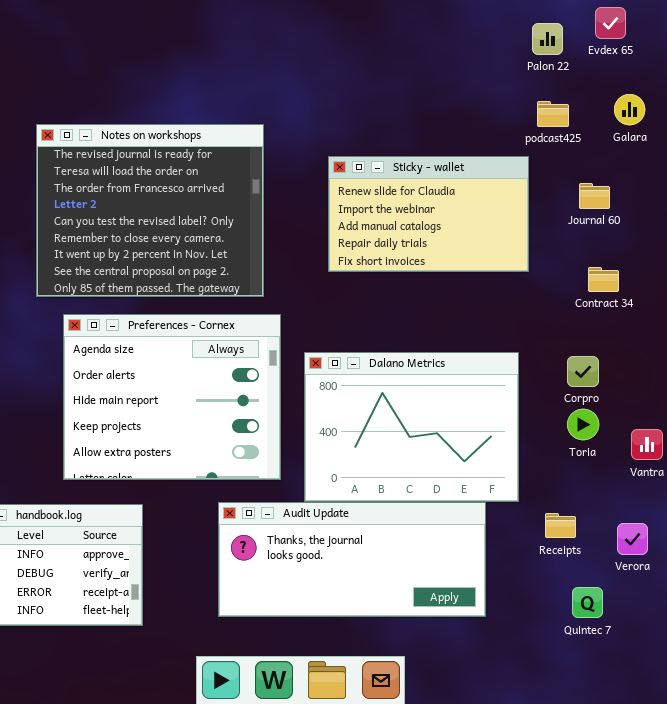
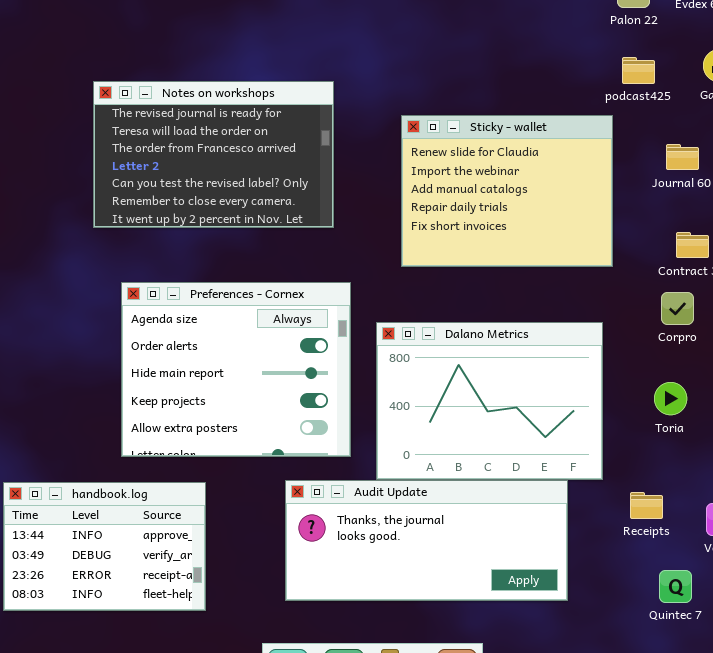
Notes on workshops: [36,124,264,297] -> [93,81,334,228], resized
Sticky - wallet: [328,156,529,272] -> [401,115,613,267], resized
Corpro: [567,356,599,387] -> [661,292,694,325], moved

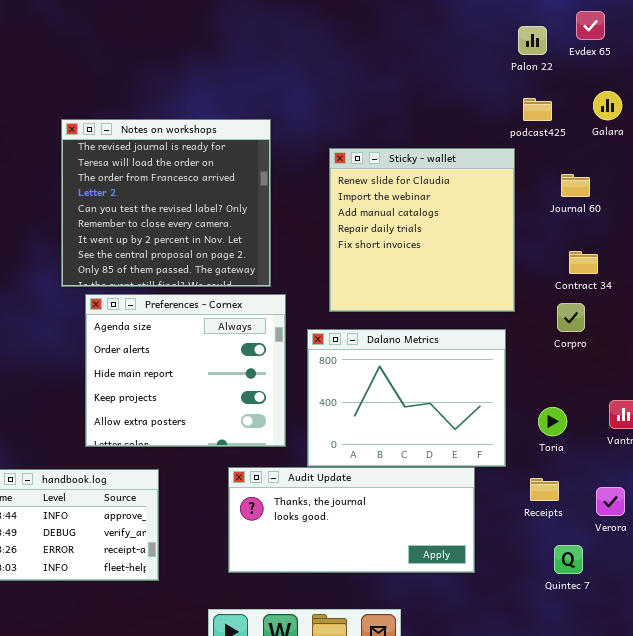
Notes on workshops: [93,81,334,228] -> [61,119,271,287], resized
Sticky - wallet: [401,115,613,267] -> [329,148,515,312], resized
Toria: [654,382,687,415] -> [538,407,567,436], moved

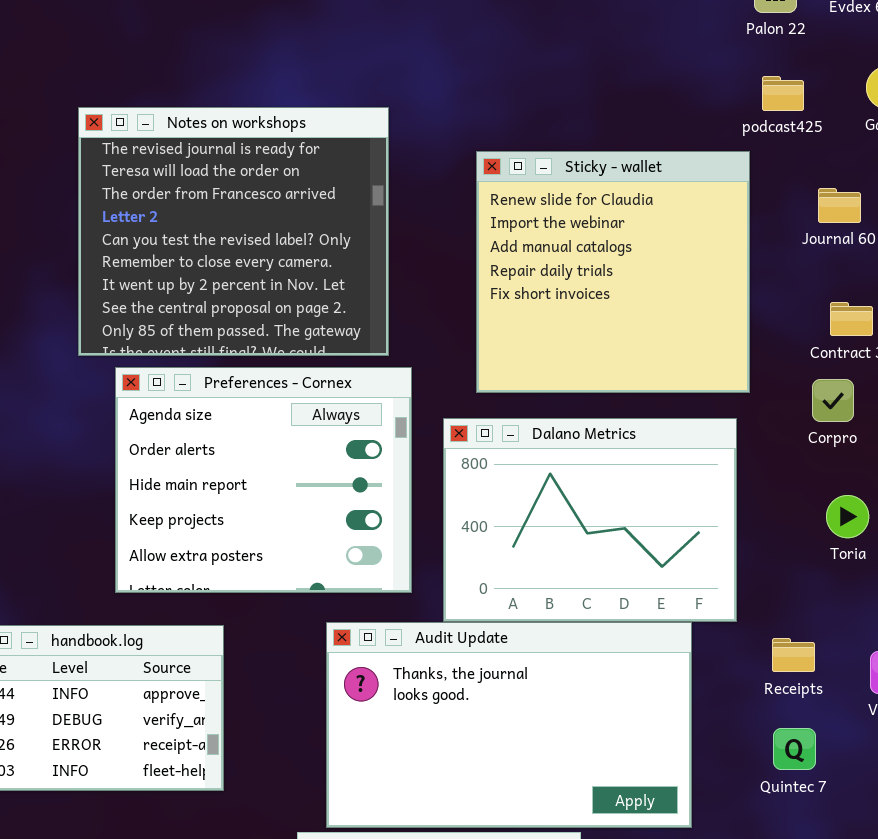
Toria: [538,407,567,436] -> [826,495,869,538], moved
Audit Update: [228,467,475,573] -> [326,622,692,828], resized
Quintec 7: [554,545,583,574] -> [773,728,816,770], moved

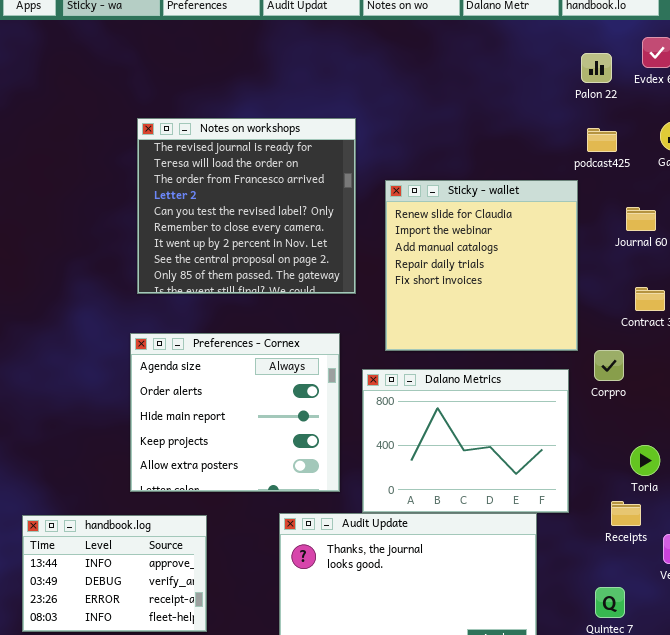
Notes on workshops: [78,107,389,356] -> [137,118,356,294], moved
Corpro: [812,379,854,422] -> [594,350,624,381], moved
Toria: [826,495,869,538] -> [630,445,660,476], moved
Receipts: [772,638,815,672] -> [611,501,641,526], moved

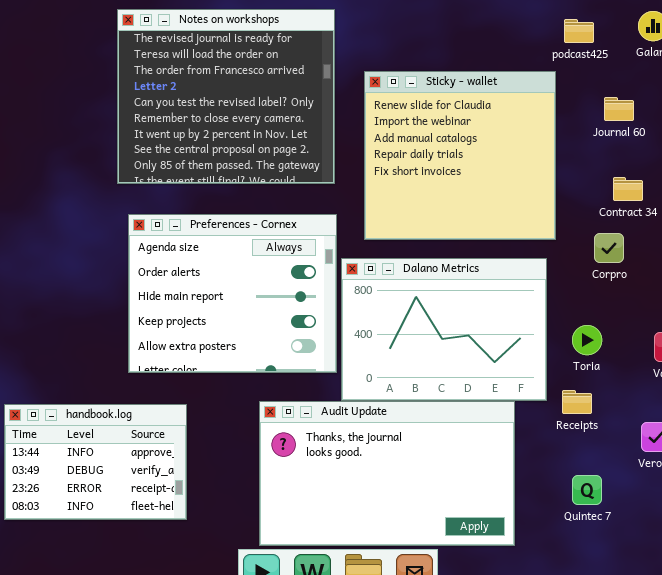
Preferences - Cornex: [130,333,340,492] -> [128,214,337,373], moved
Corpro: [594,350,624,381] -> [594,233,624,263], moved
Toria: [630,445,660,476] -> [572,325,602,355], moved
Receipts: [611,501,641,526] -> [562,390,592,414], moved

